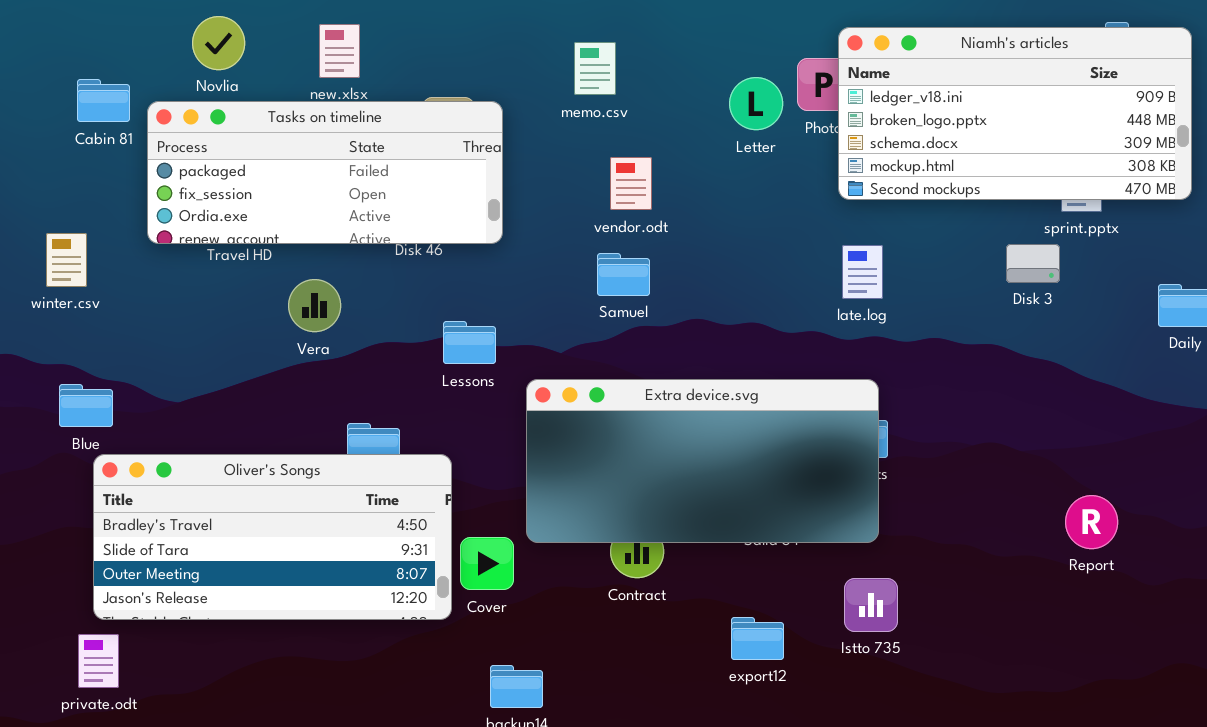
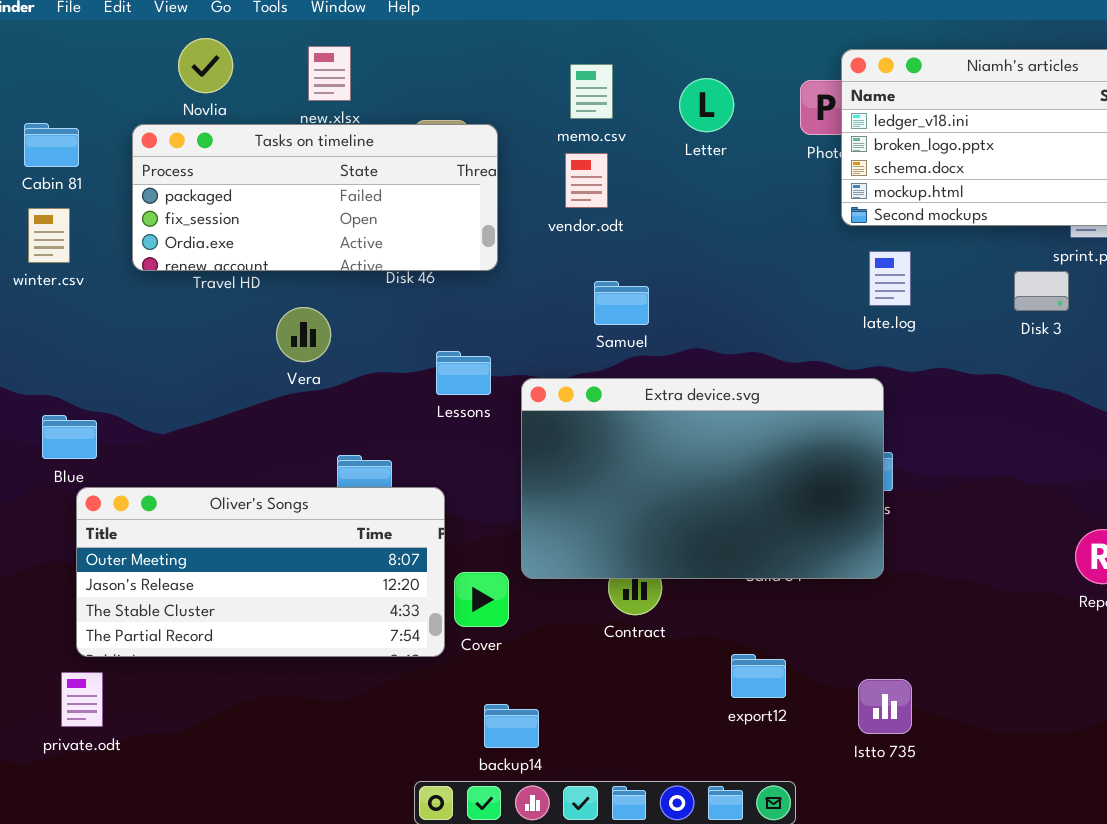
Letter: [729,77,783,130] -> [679,78,734,132], moved
Cabin 81: [77,79,130,122] -> [24,123,79,167], moved
vendor.odt: [610,157,652,210] -> [565,153,608,208], moved
winter.csv: [46,233,87,287] -> [28,208,70,263], moved
late.log: [842,245,883,299] -> [869,251,911,306], moved
Extra device.svg: [526,379,879,543] -> [521,378,884,579], resized
Oliver's Songs: [93,454,452,620] -> [76,487,445,657], scrolled down 2 rows
Istto 735: [844,578,898,632] -> [858,679,912,734], moved

